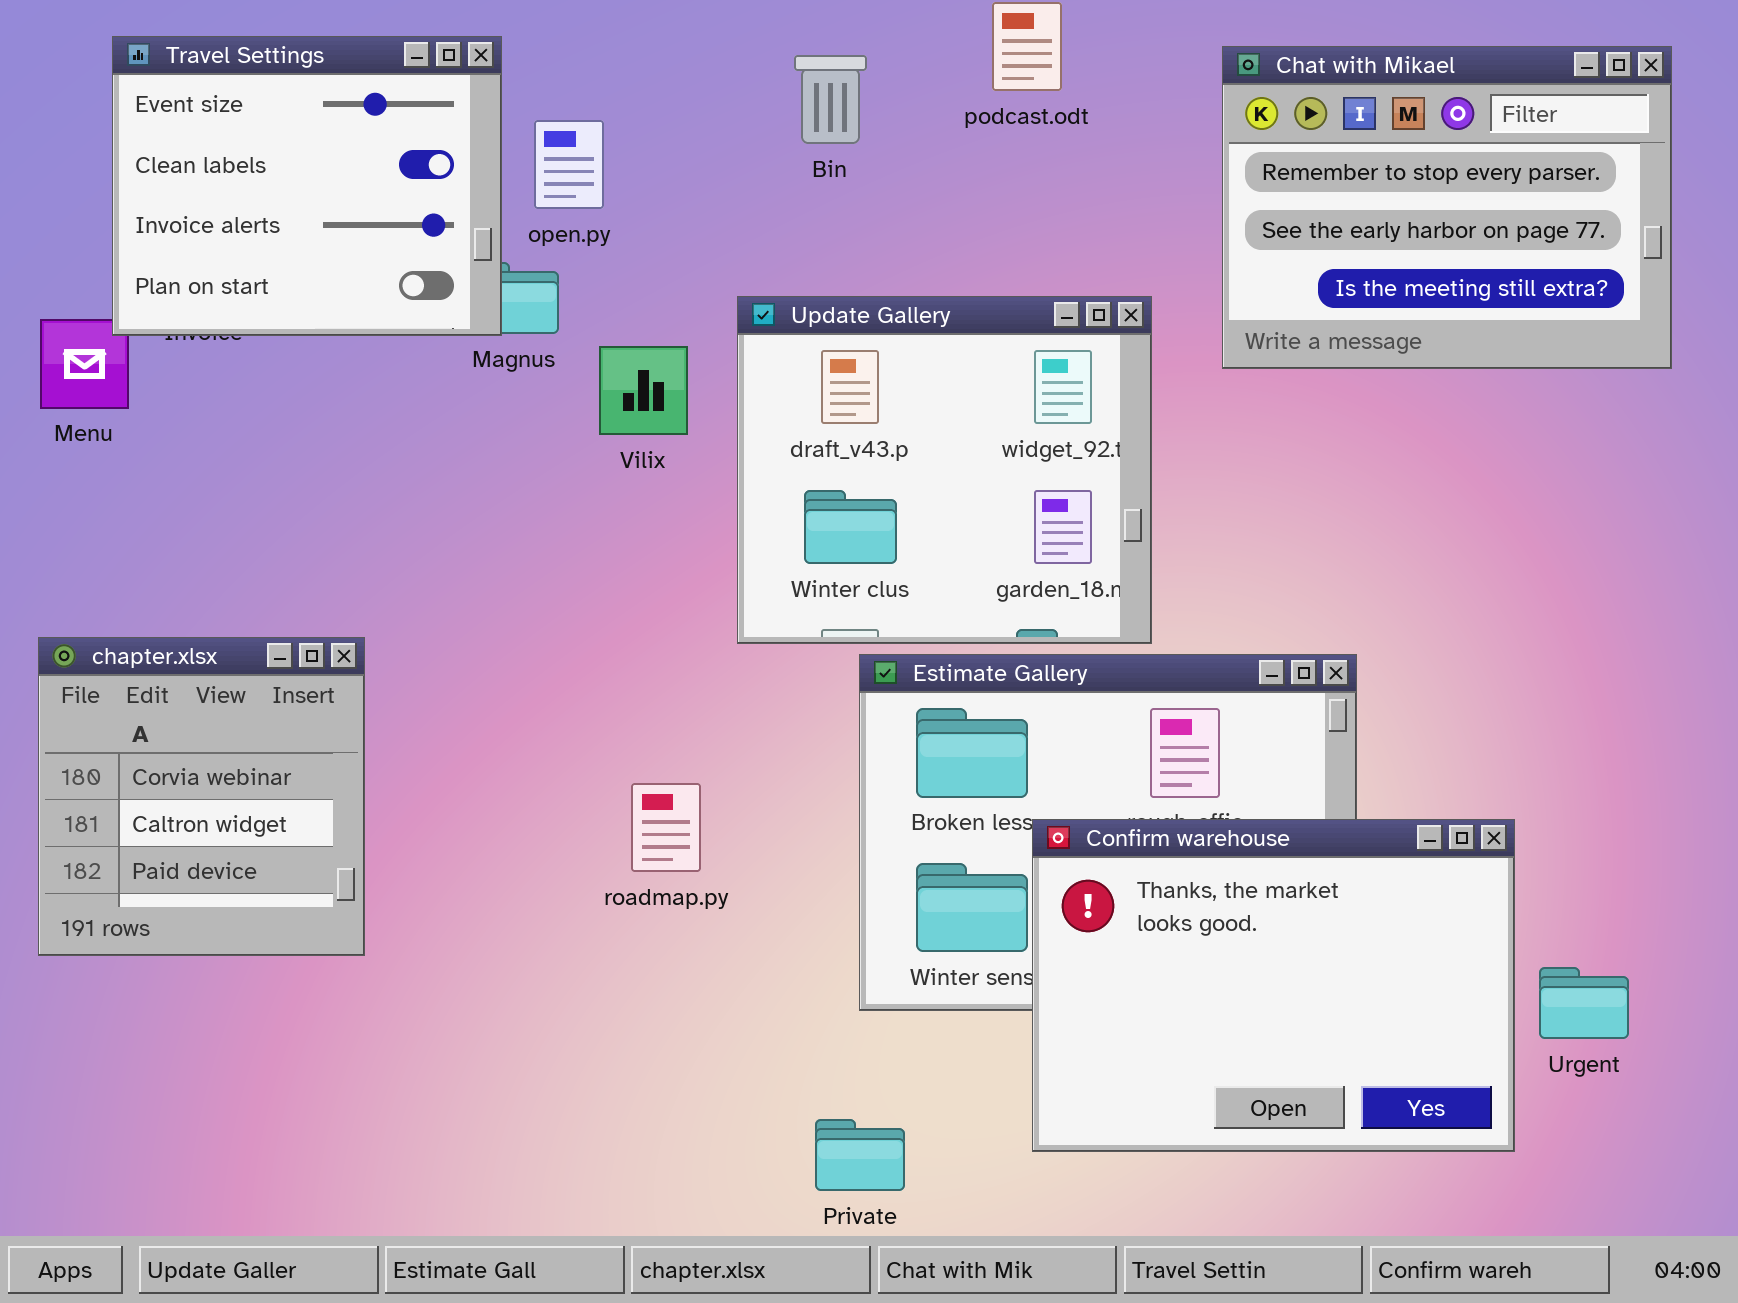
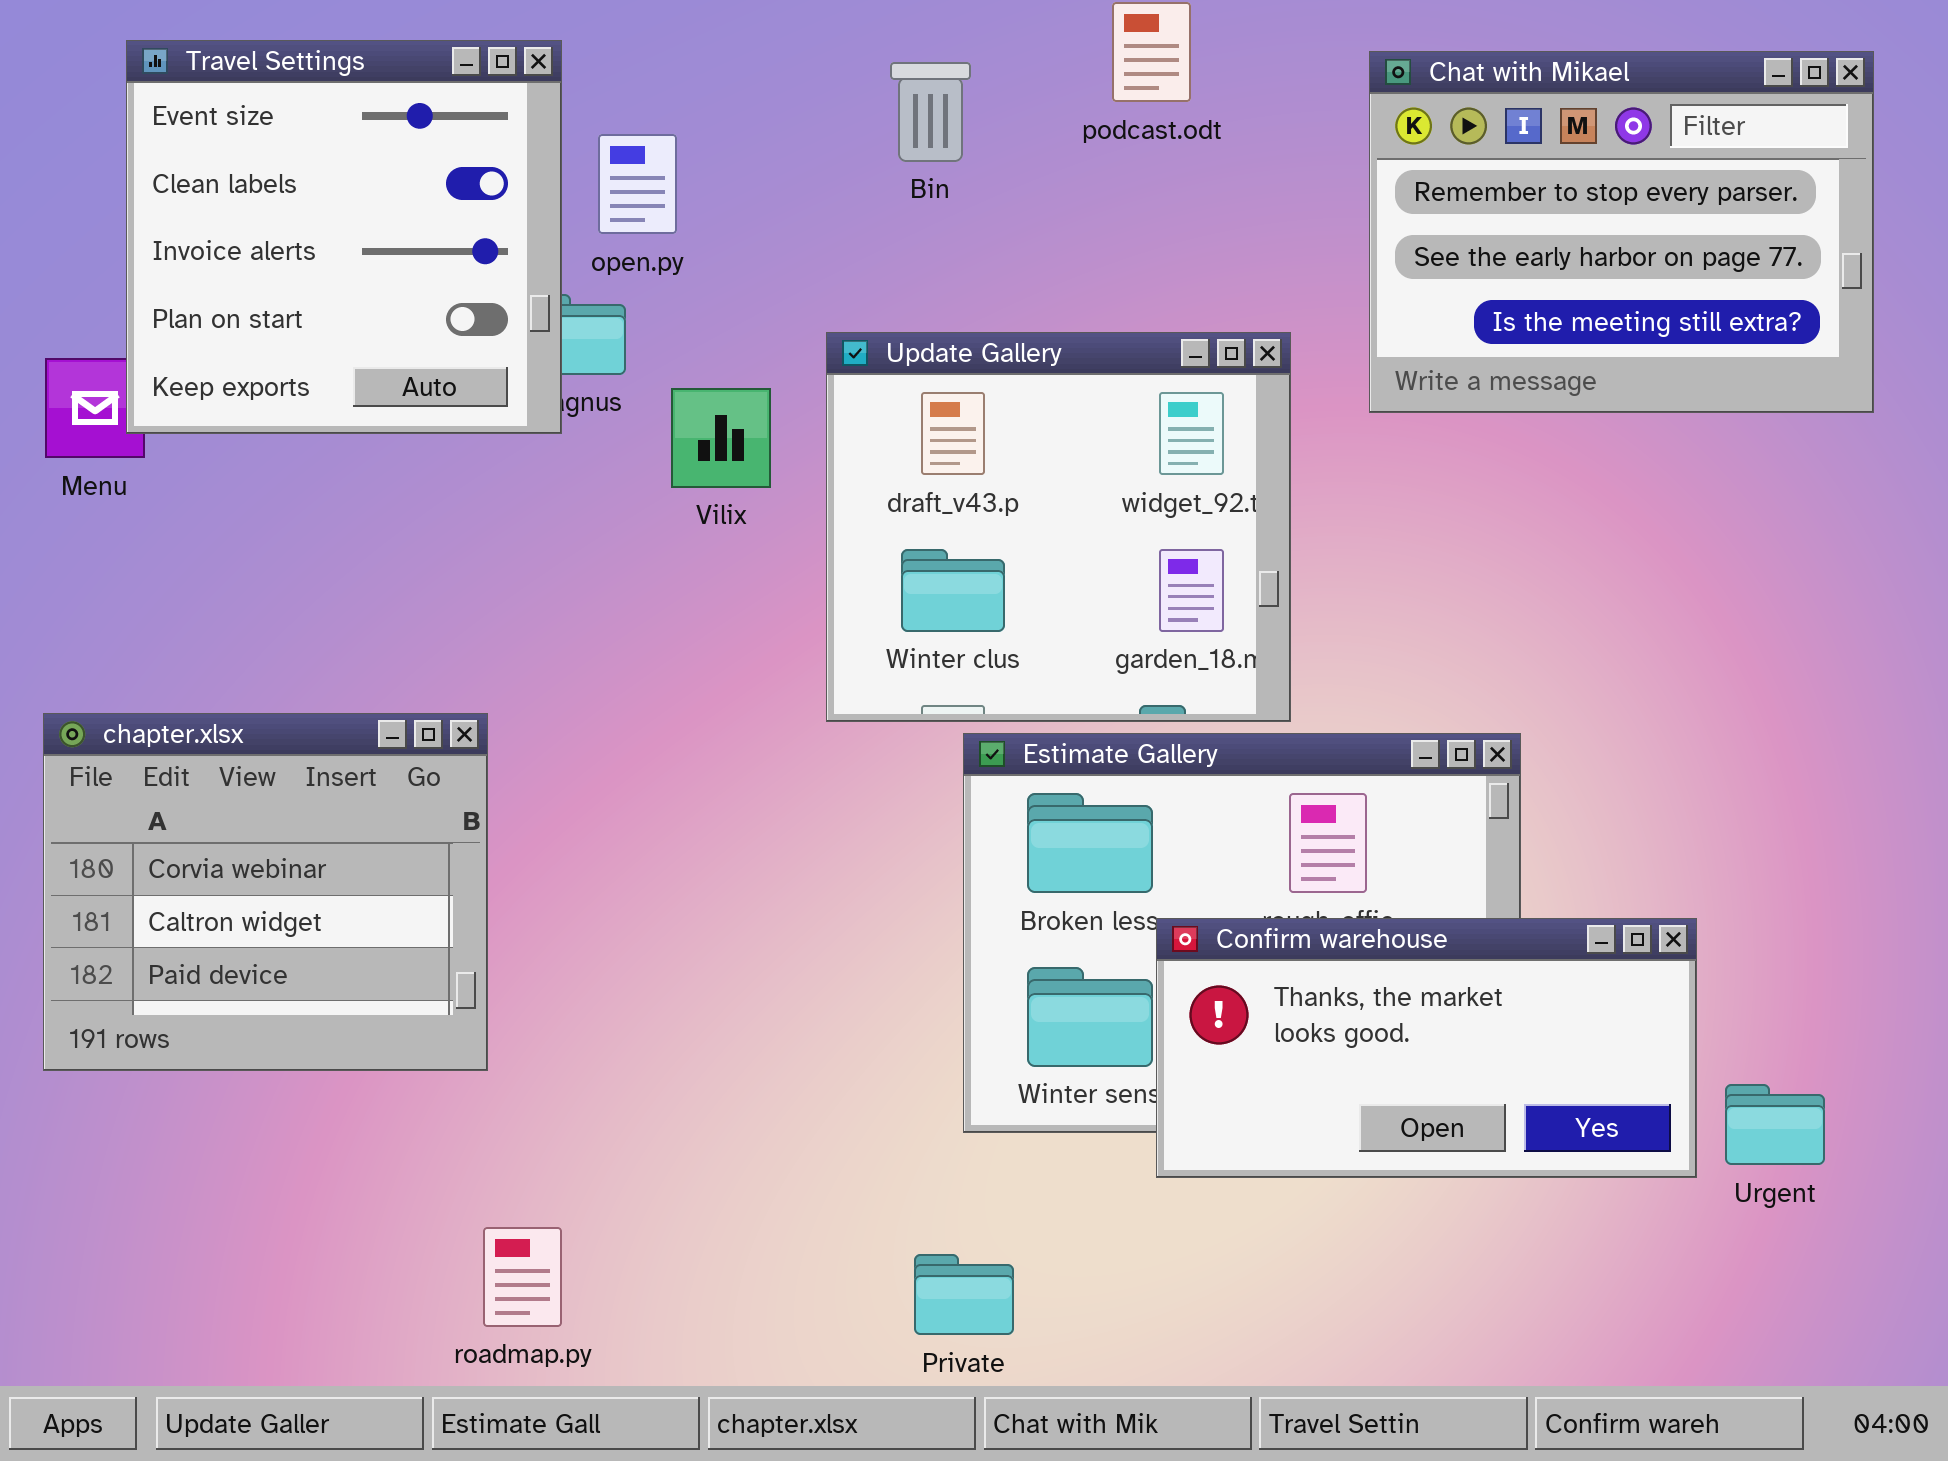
Travel Settings: [112,36,502,336] -> [126,40,562,434], resized
chapter.xlsx: [38,637,365,956] -> [43,713,488,1071], resized
roadmap.py: [631,783,701,872] -> [483,1227,562,1327], moved
Confirm warehouse: [1032,819,1515,1152] -> [1156,918,1697,1178], resized

